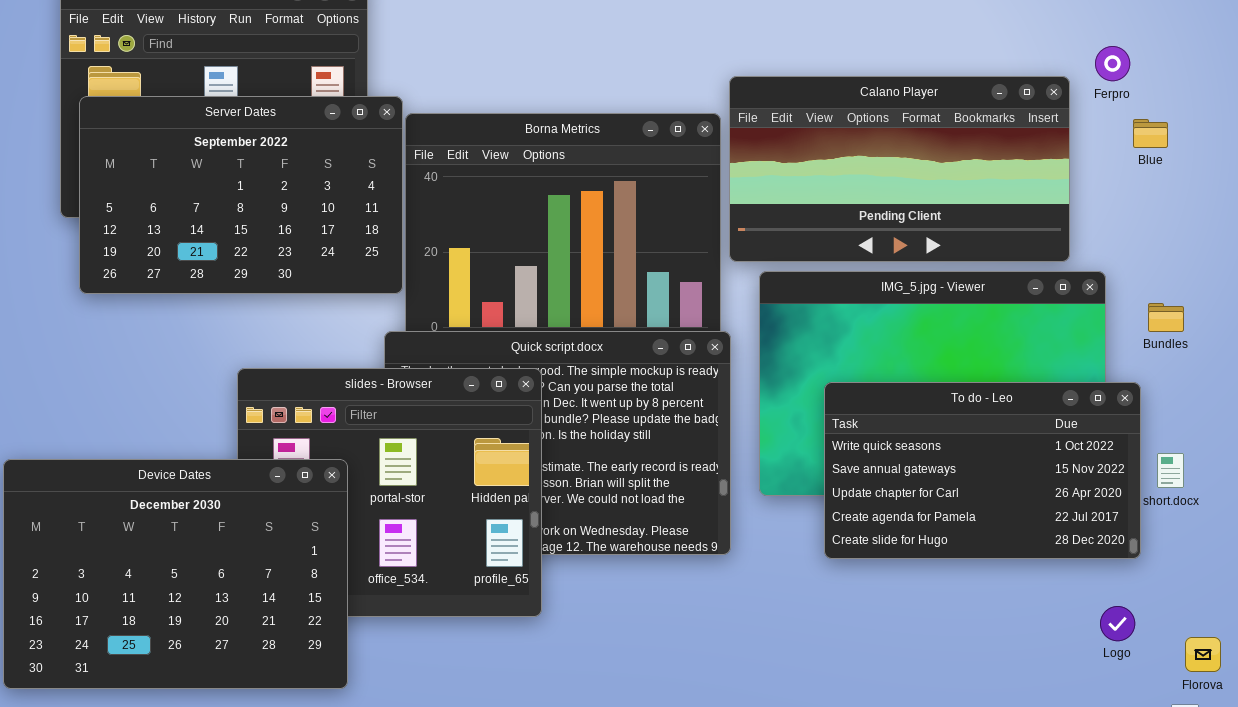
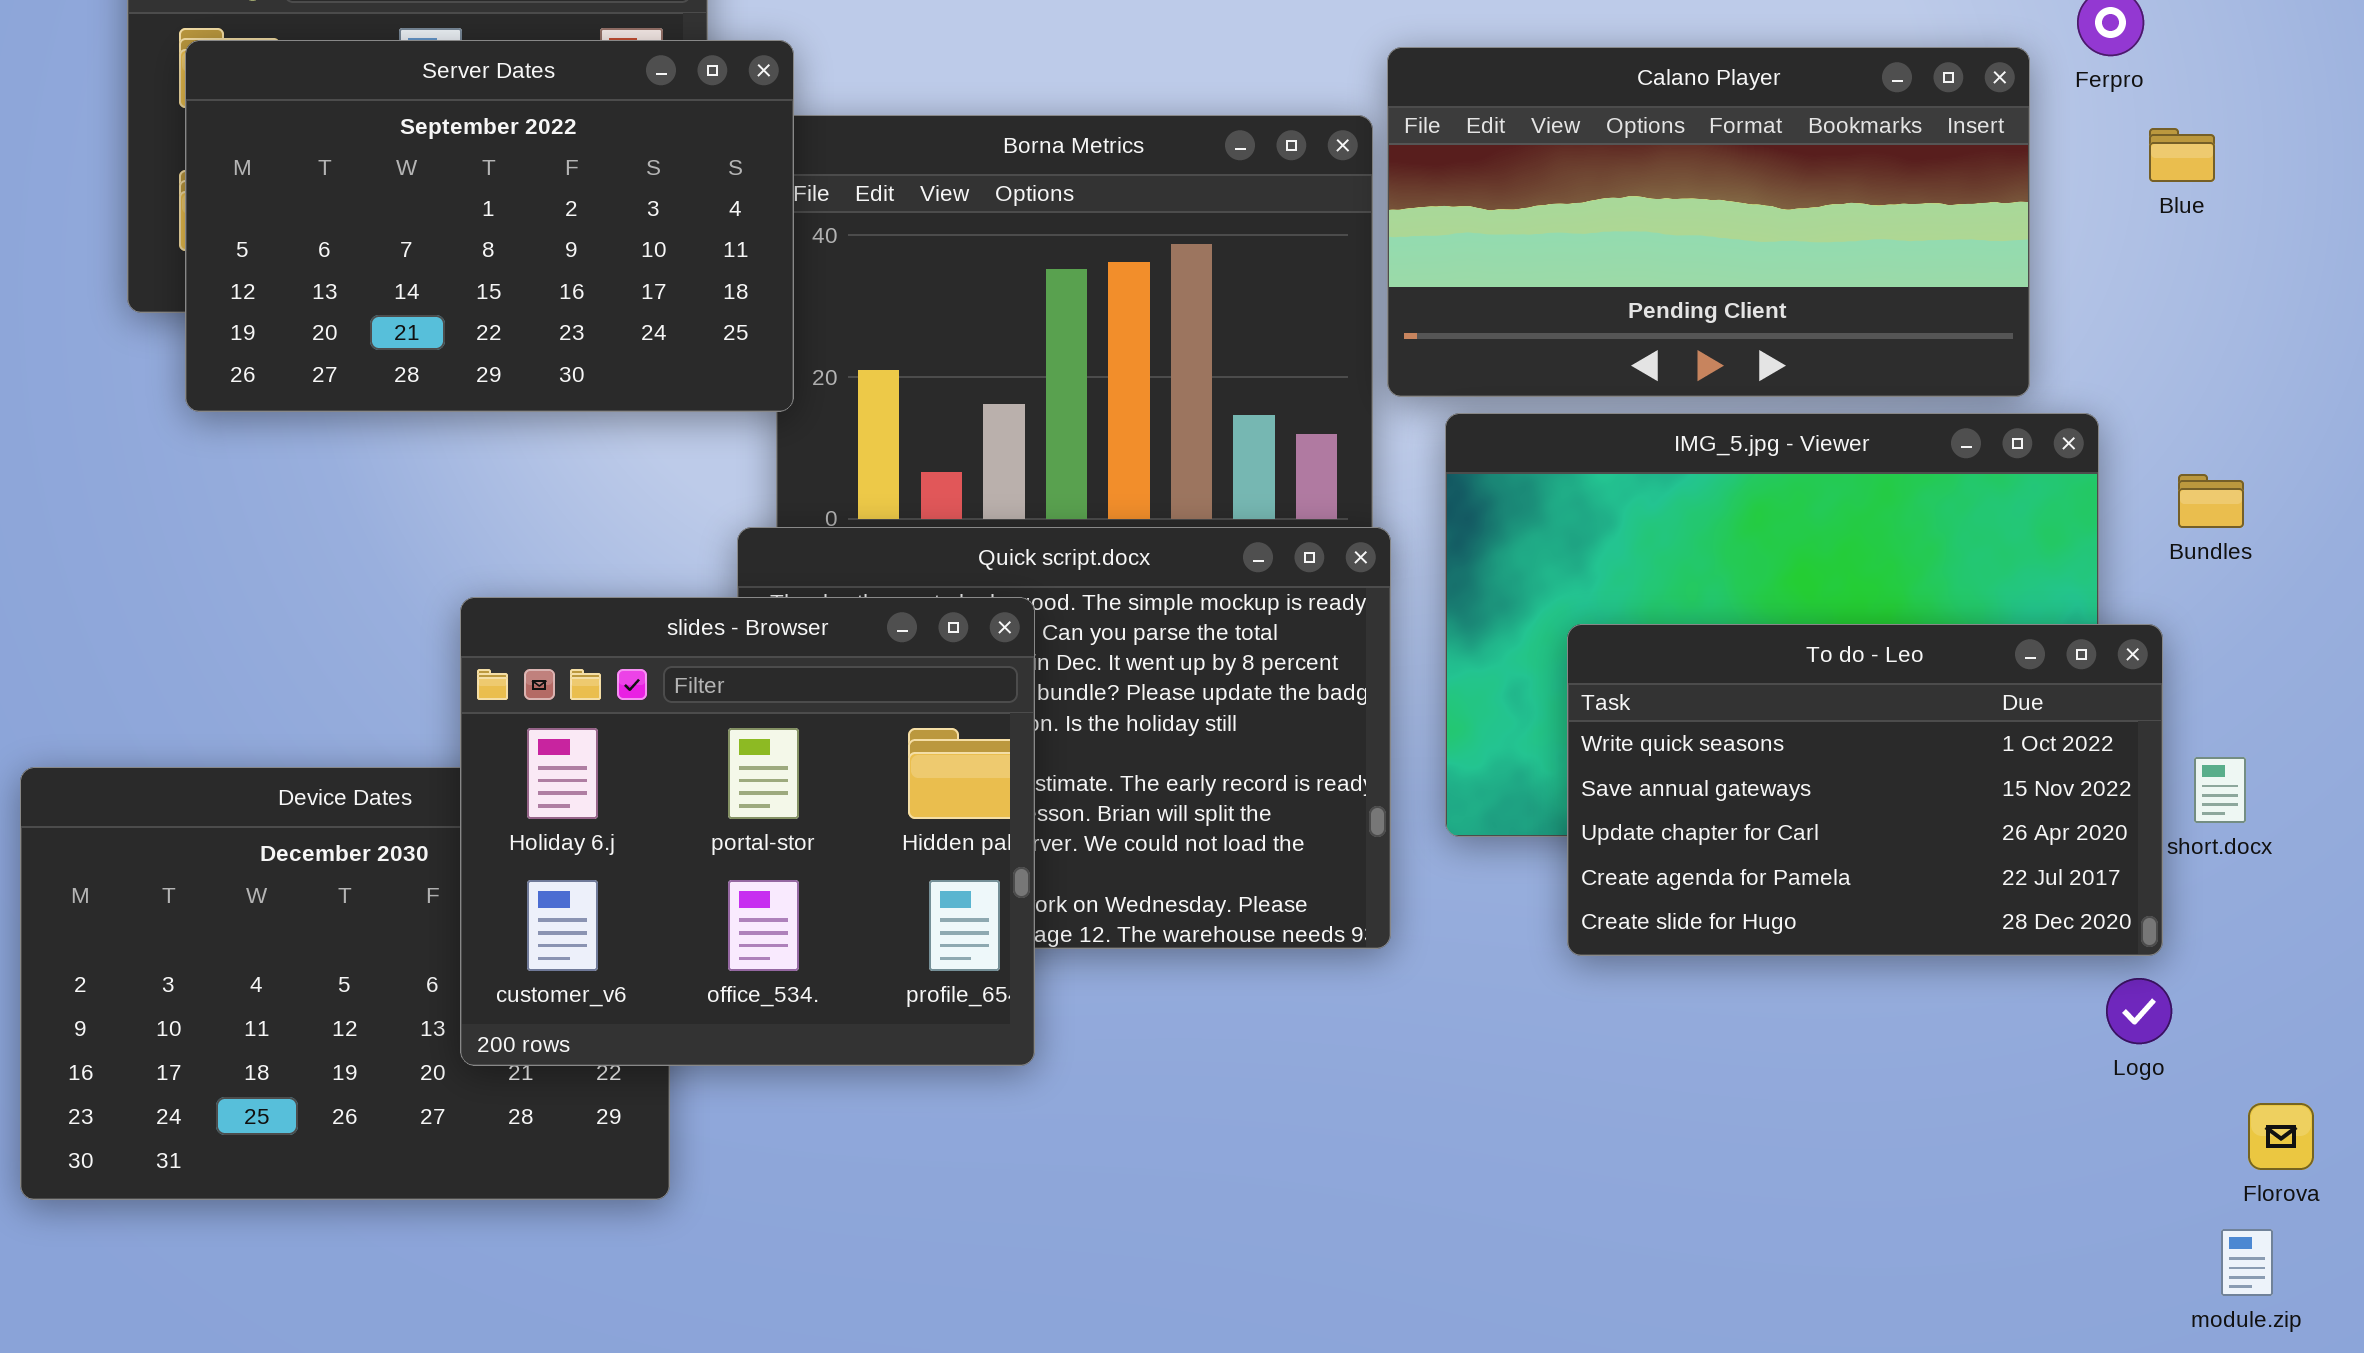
Server Dates: [79,96,403,294] -> [185,40,794,412], moved
slides - Browser: [237,368,542,617] -> [460,597,1035,1066], raised
Logo: [1100,606,1135,641] -> [2106,978,2172,1044], moved

